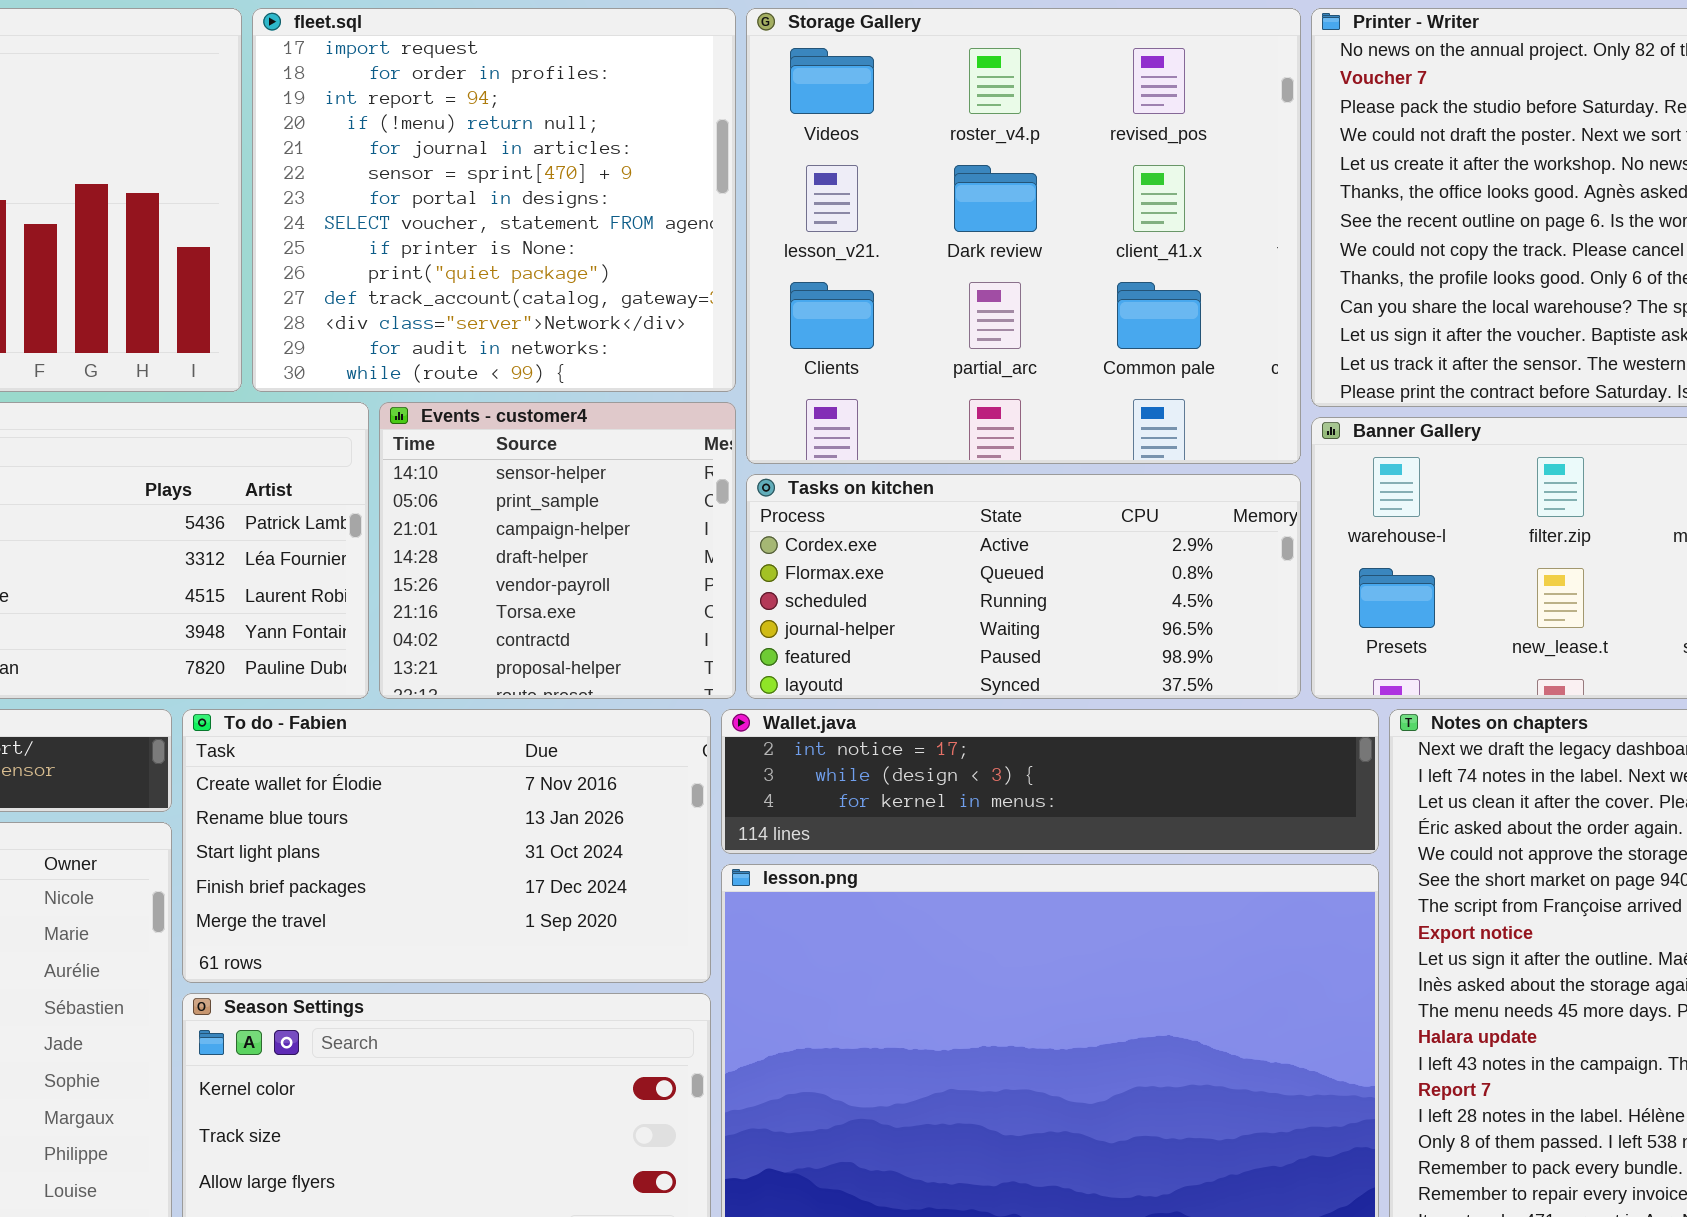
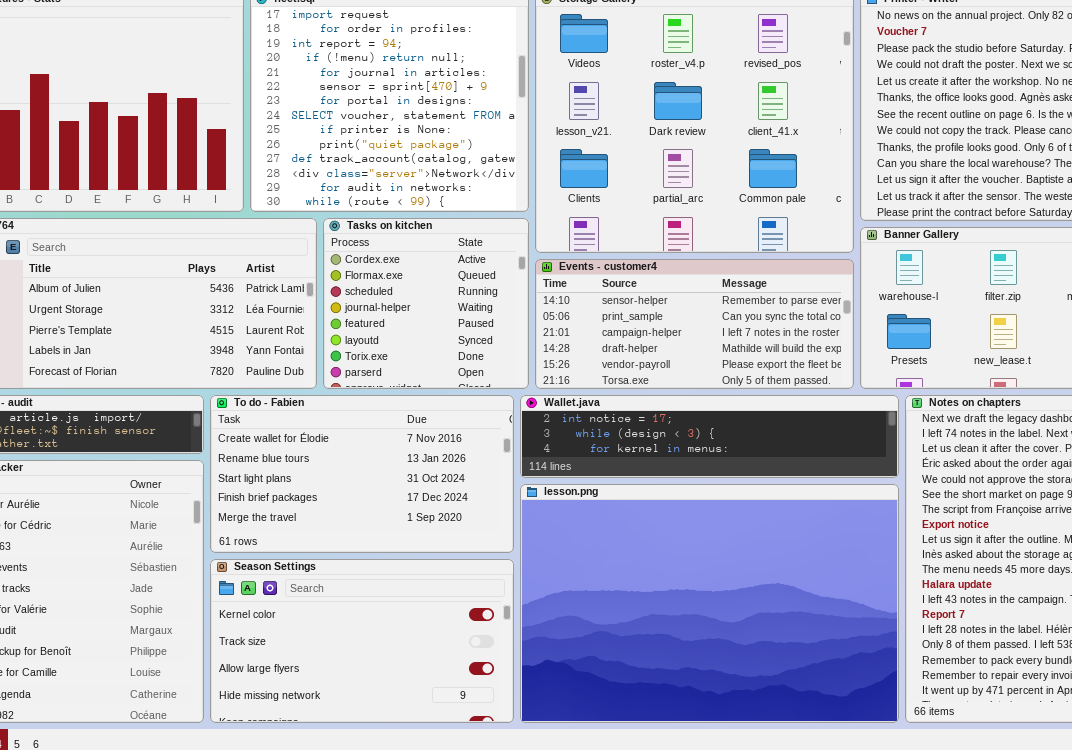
Events - customer4: [379,402,736,699] -> [535,259,854,389], moved, resized
Tasks on kitchen: [746,474,1301,699] -> [323,218,529,389], moved, resized

